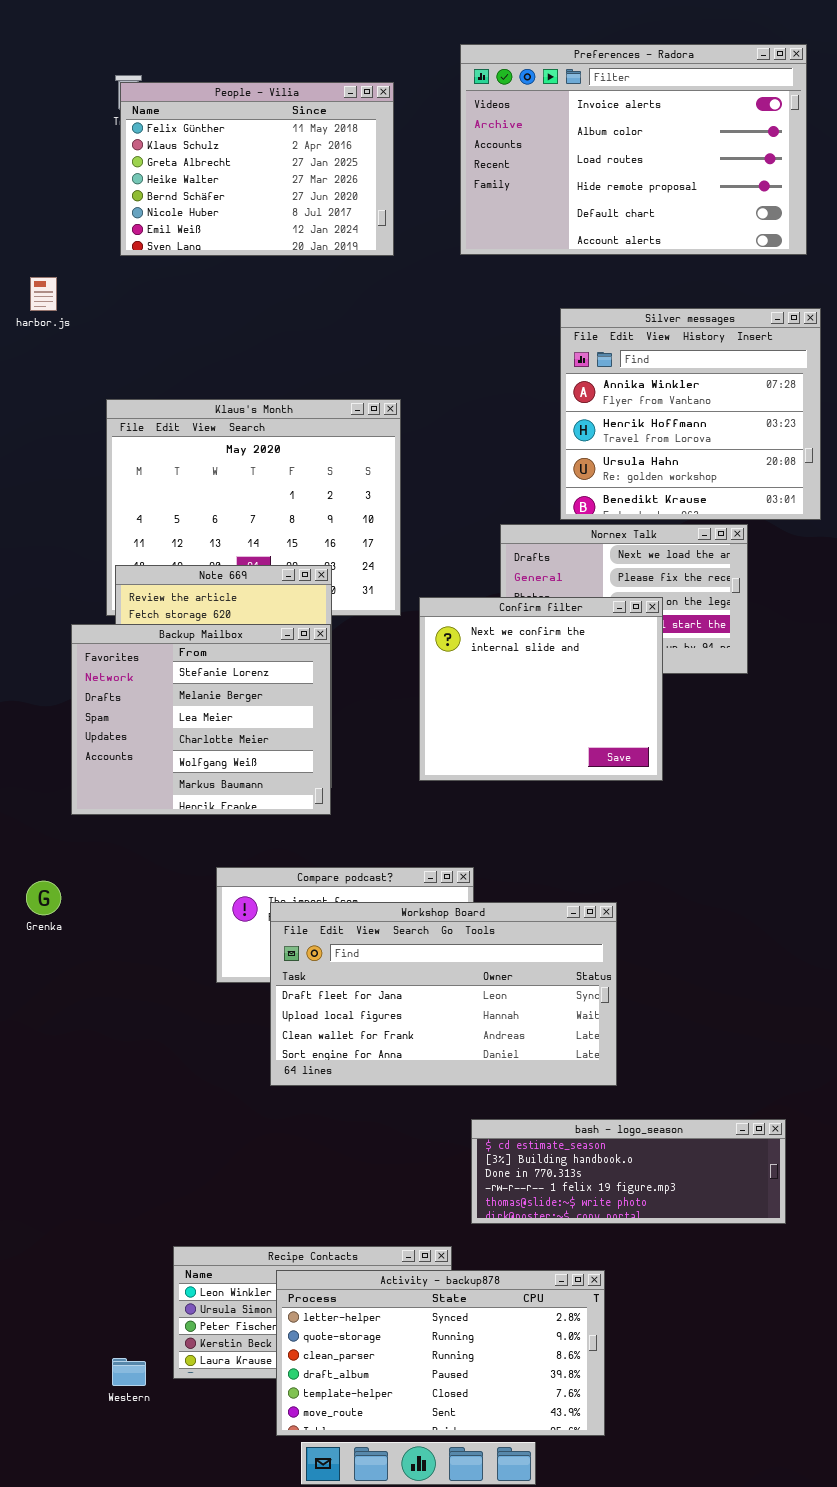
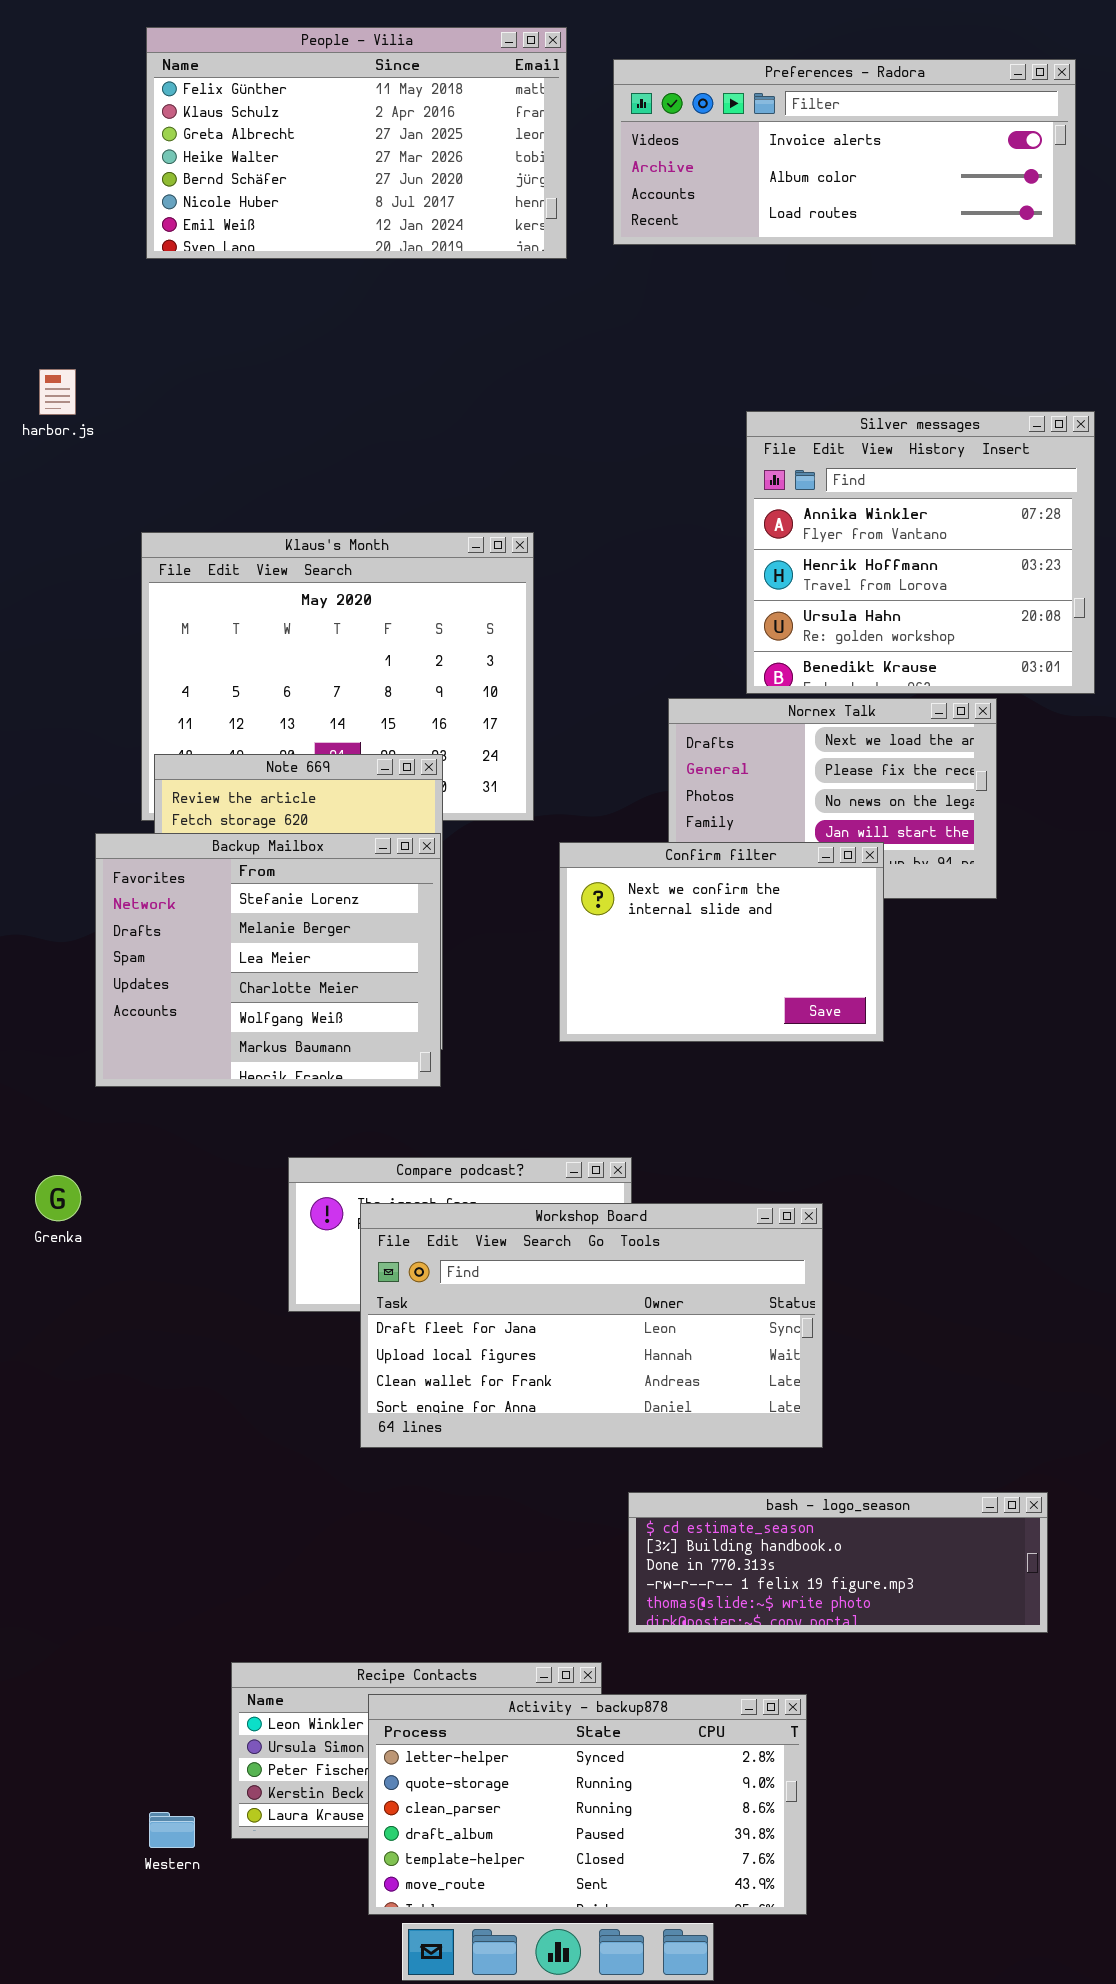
Preferences - Radora: [460,44,807,255] -> [613,59,1076,245], resized
People - Vilia: [120,82,394,256] -> [146,27,567,259], moved, resized
Confirm filter: [419,597,663,781] -> [559,842,884,1042], resized

